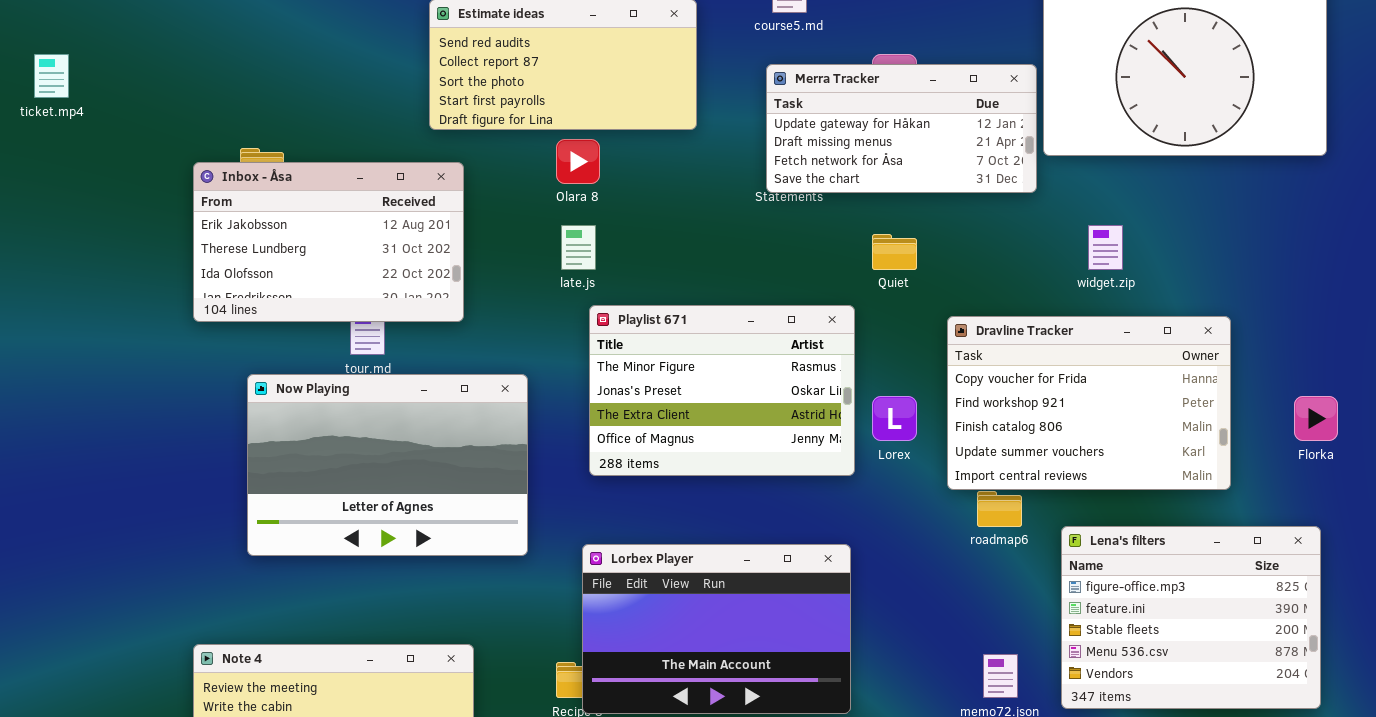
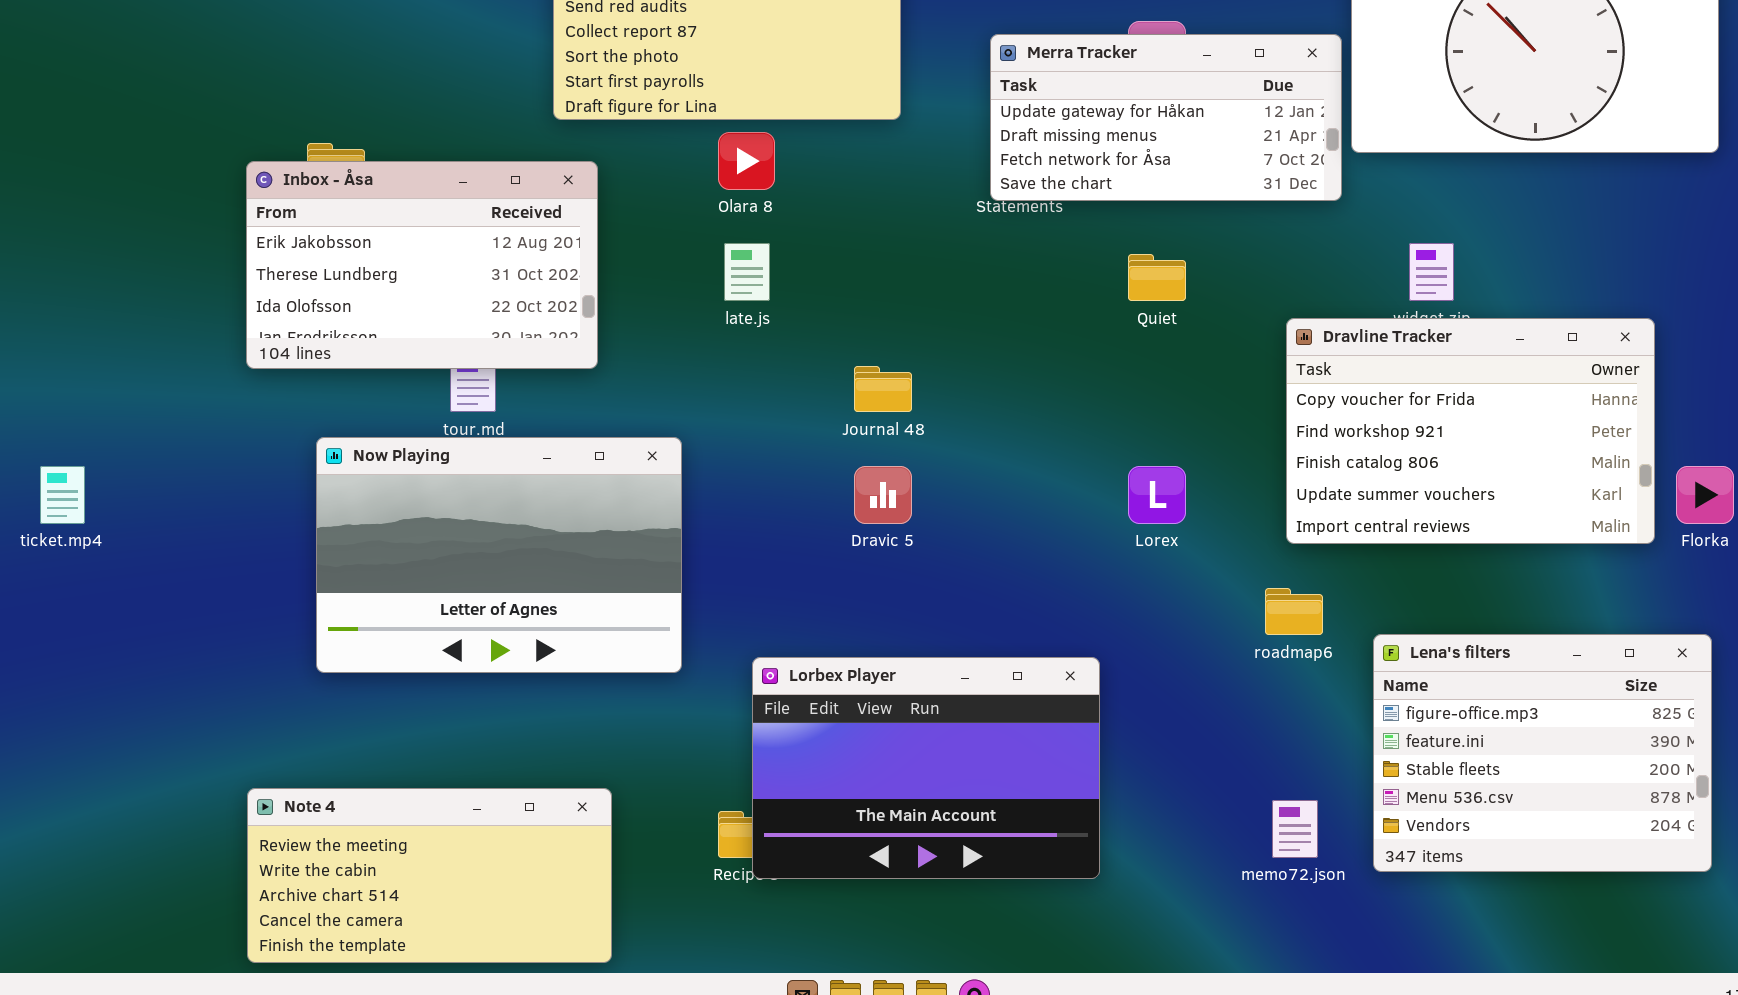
ticket.mp4: [34,54,69,98] -> [40,466,85,524], moved
Playlist 671: [589,305,855,476] -> none, closed
Dravline Tracker: [947,316,1231,490] -> [1286,318,1655,544], moved

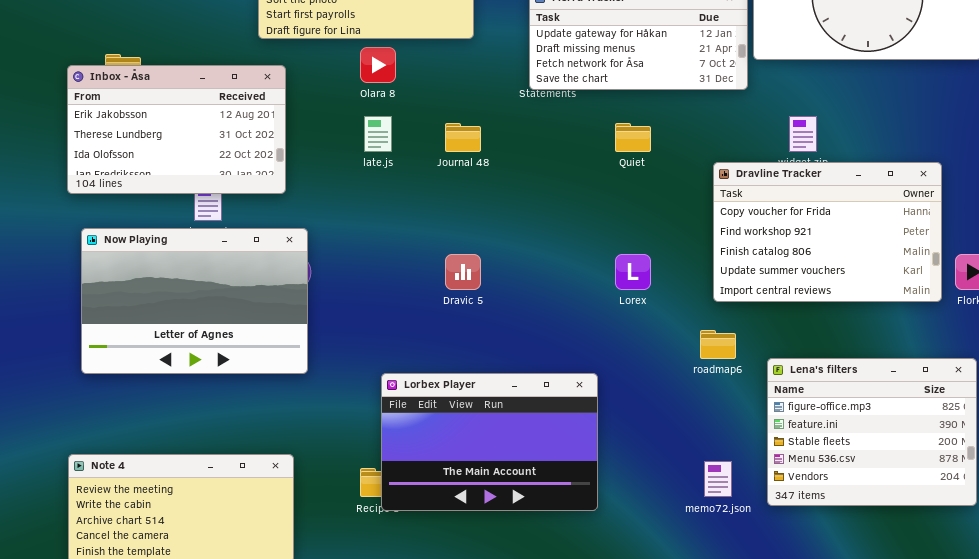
Journal 48: [854,366,912,412] -> [445,123,481,152], moved
Now Playing: [316,437,682,673] -> [81,228,308,374], moved

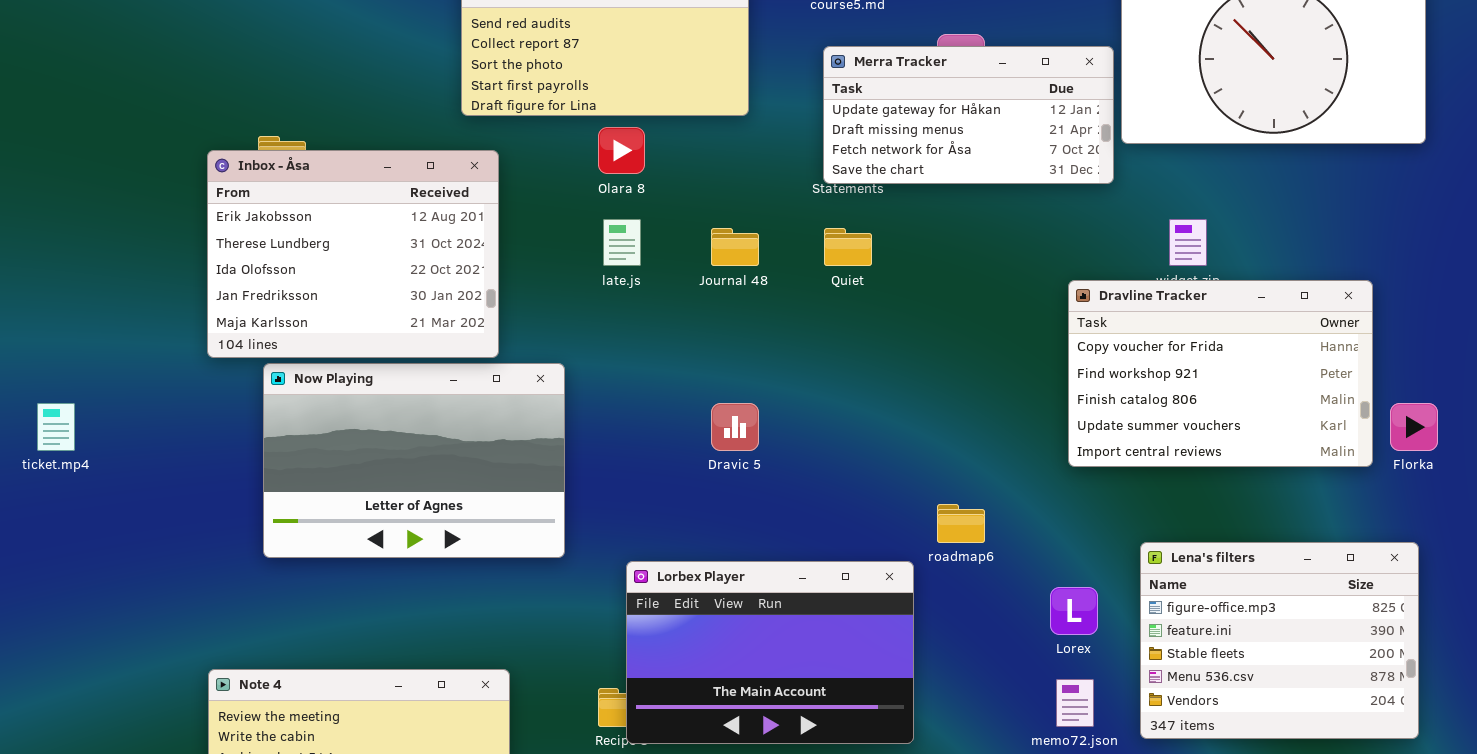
Inbox - Åsa: [67,65,286,194] -> [207,150,499,358], resized
Quiet: [615,123,651,152] -> [824,228,872,266], moved
Now Playing: [81,228,308,374] -> [263,363,565,558], moved
Lorex: [615,254,651,290] -> [1050,587,1098,635], moved
roadmap6: [700,330,736,359] -> [937,504,985,543], moved

